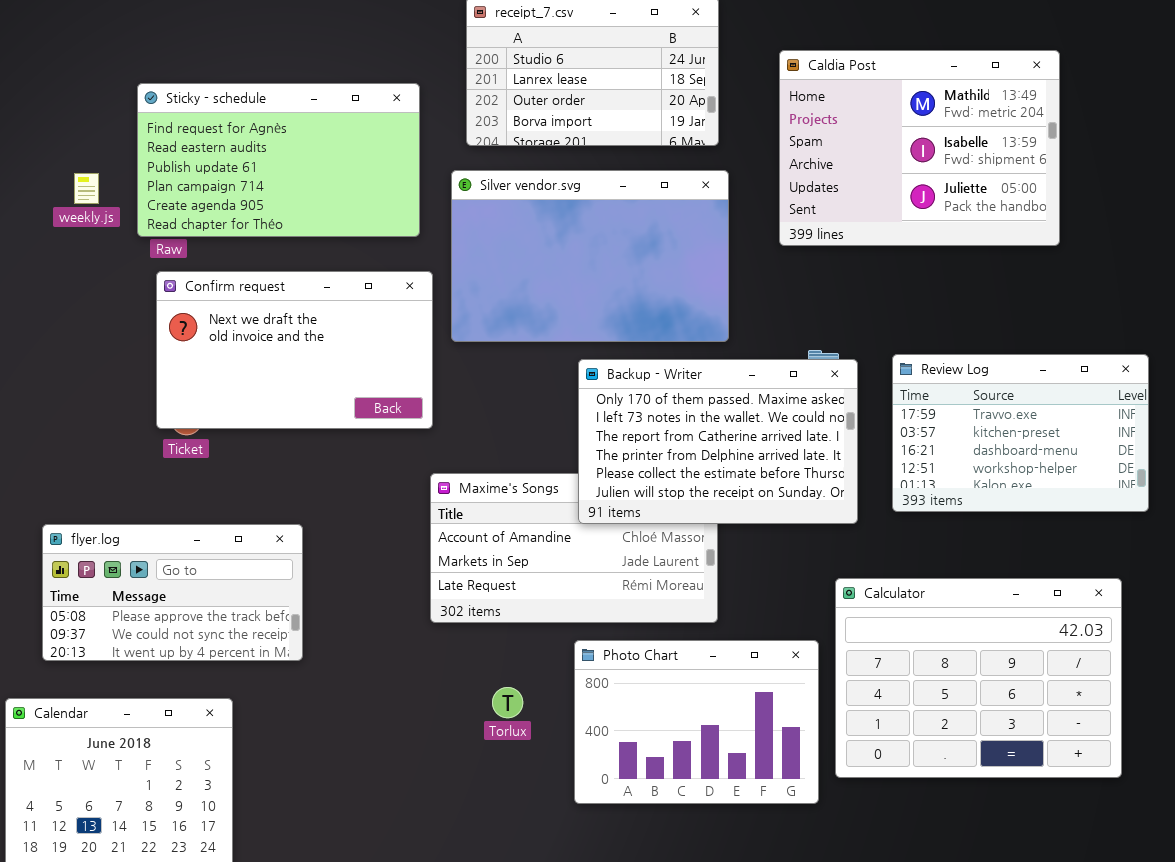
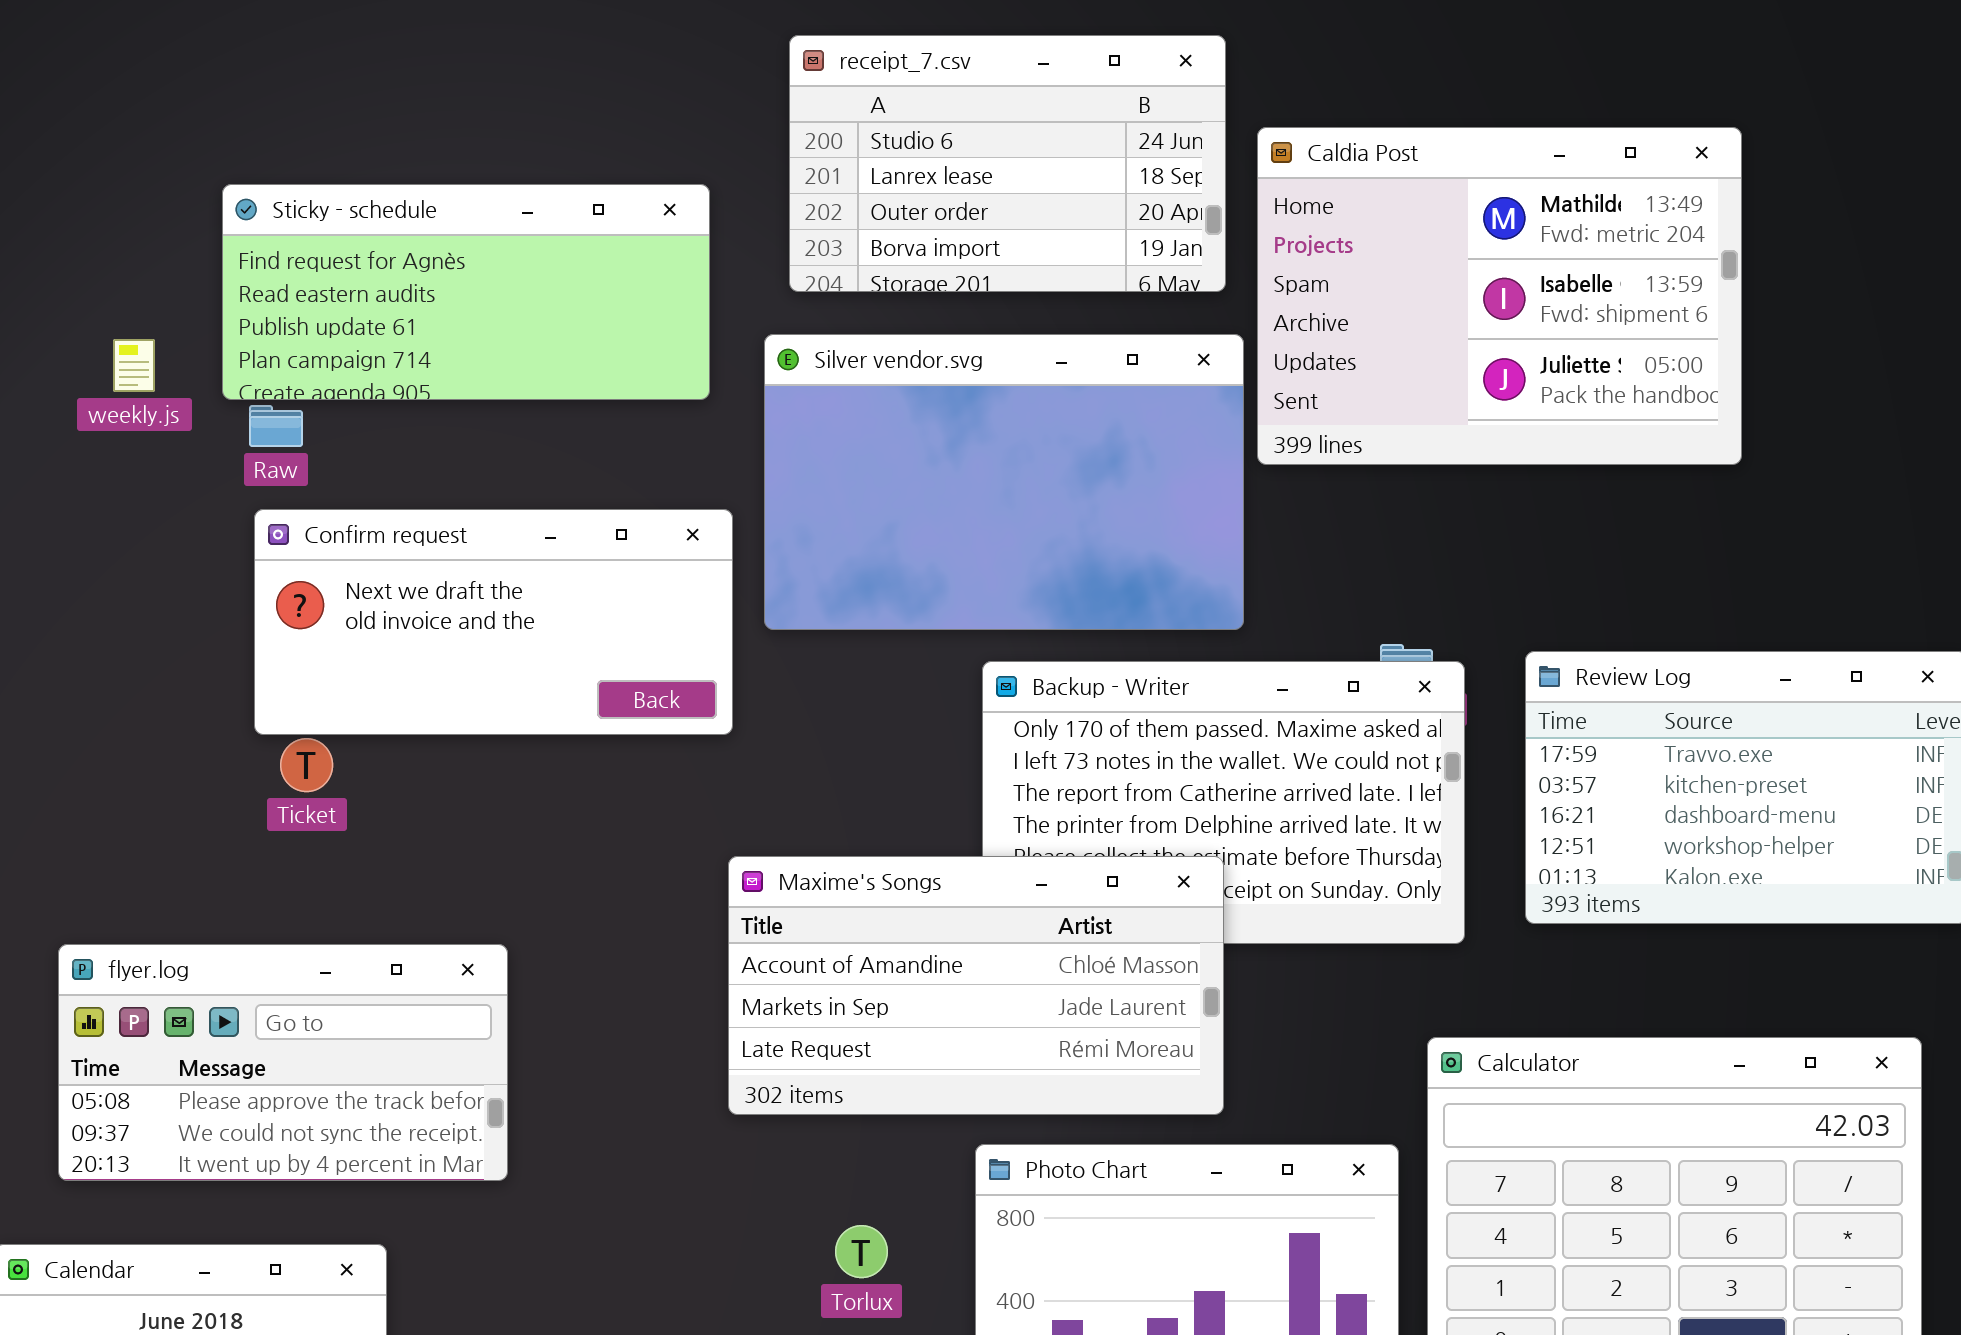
Caldia Post: [779,50,1060,246] -> [1257,127,1742,465], moved
Sticky - schedule: [137,83,420,237] -> [222,184,710,400], resized
Confirm request: [156,271,433,429] -> [254,509,733,735], resized
Maxime's Songs: [430,473,718,623] -> [728,856,1224,1115], raised

